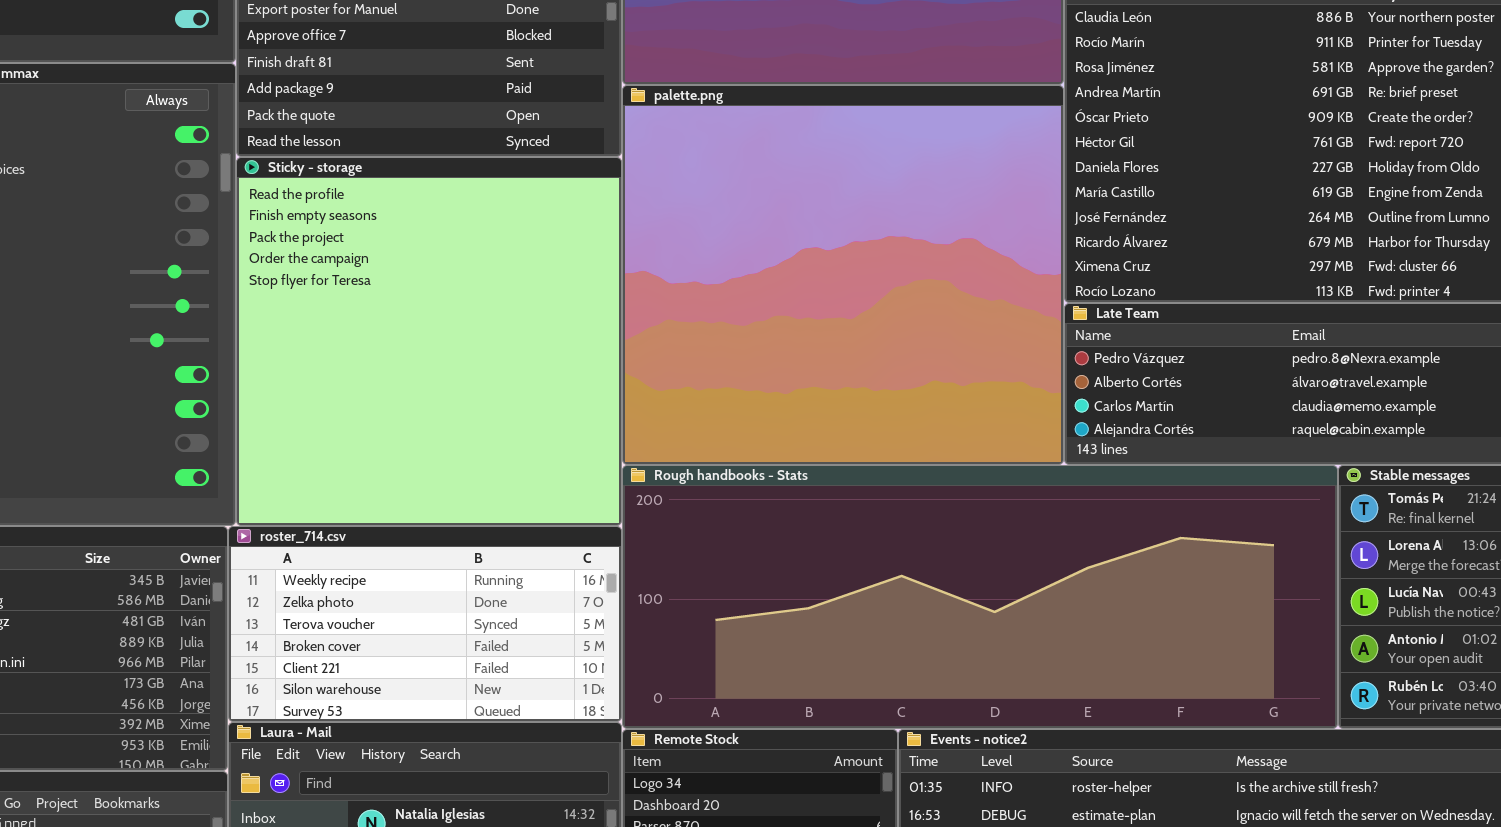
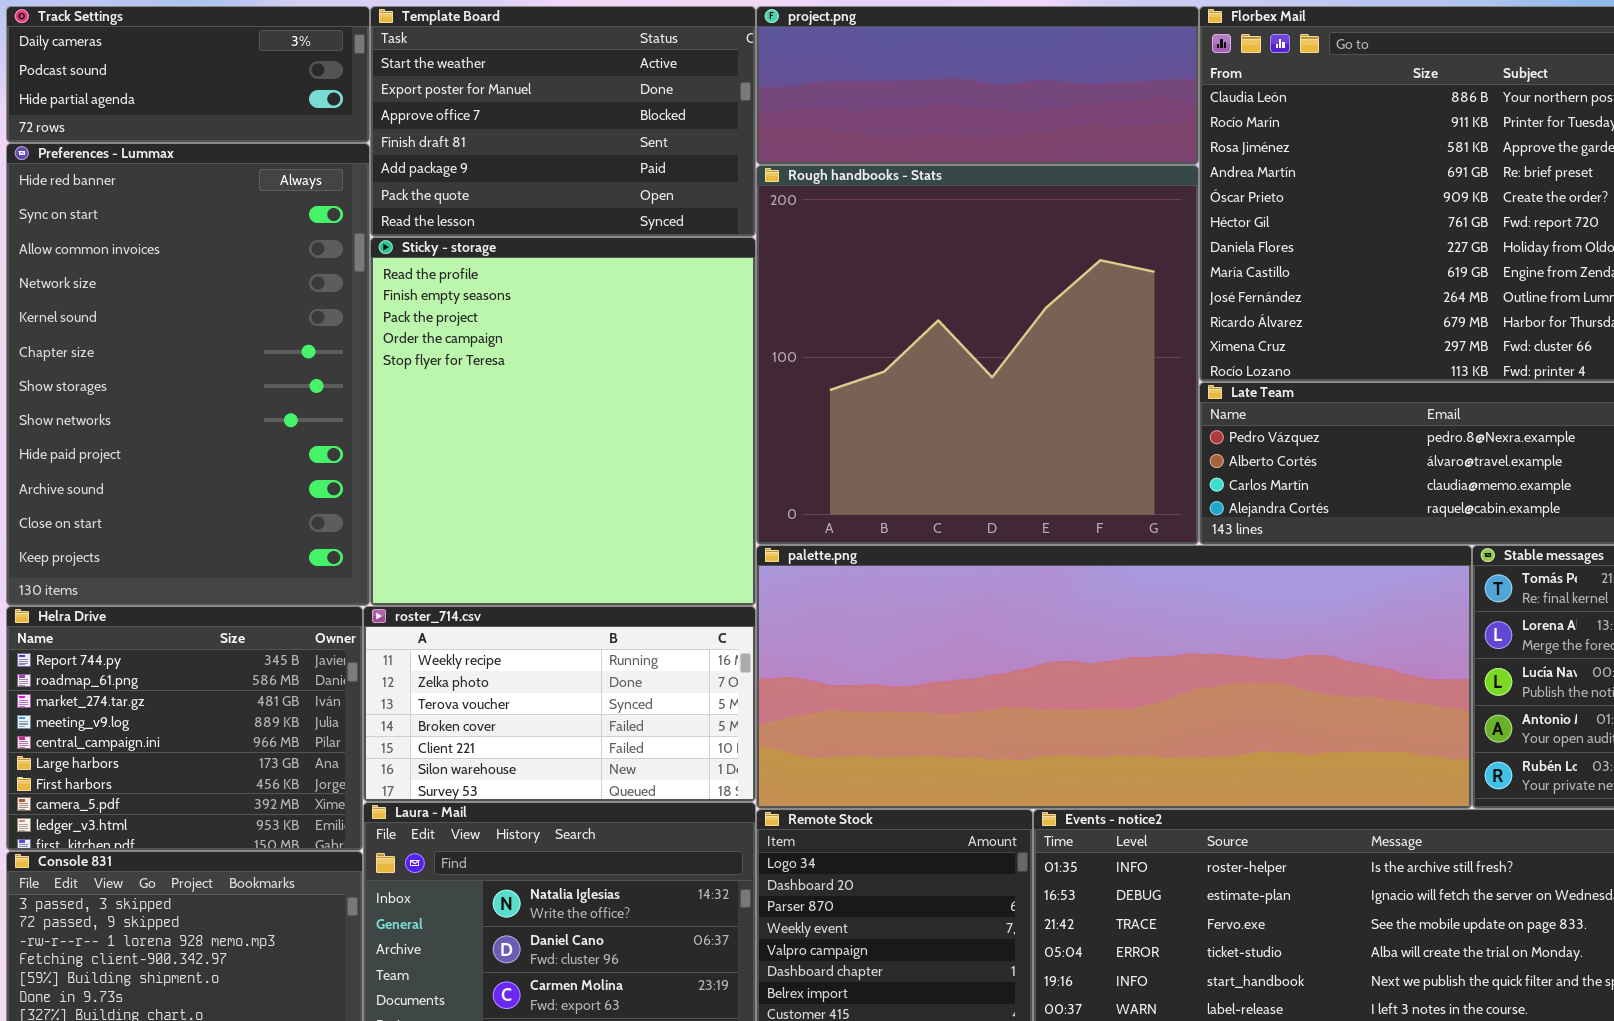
palette.png: [622,85,1064,465] -> [756,545,1472,809], moved, resized
Rough handbooks - Stats: [622,465,1338,729] -> [756,165,1199,545], moved, resized

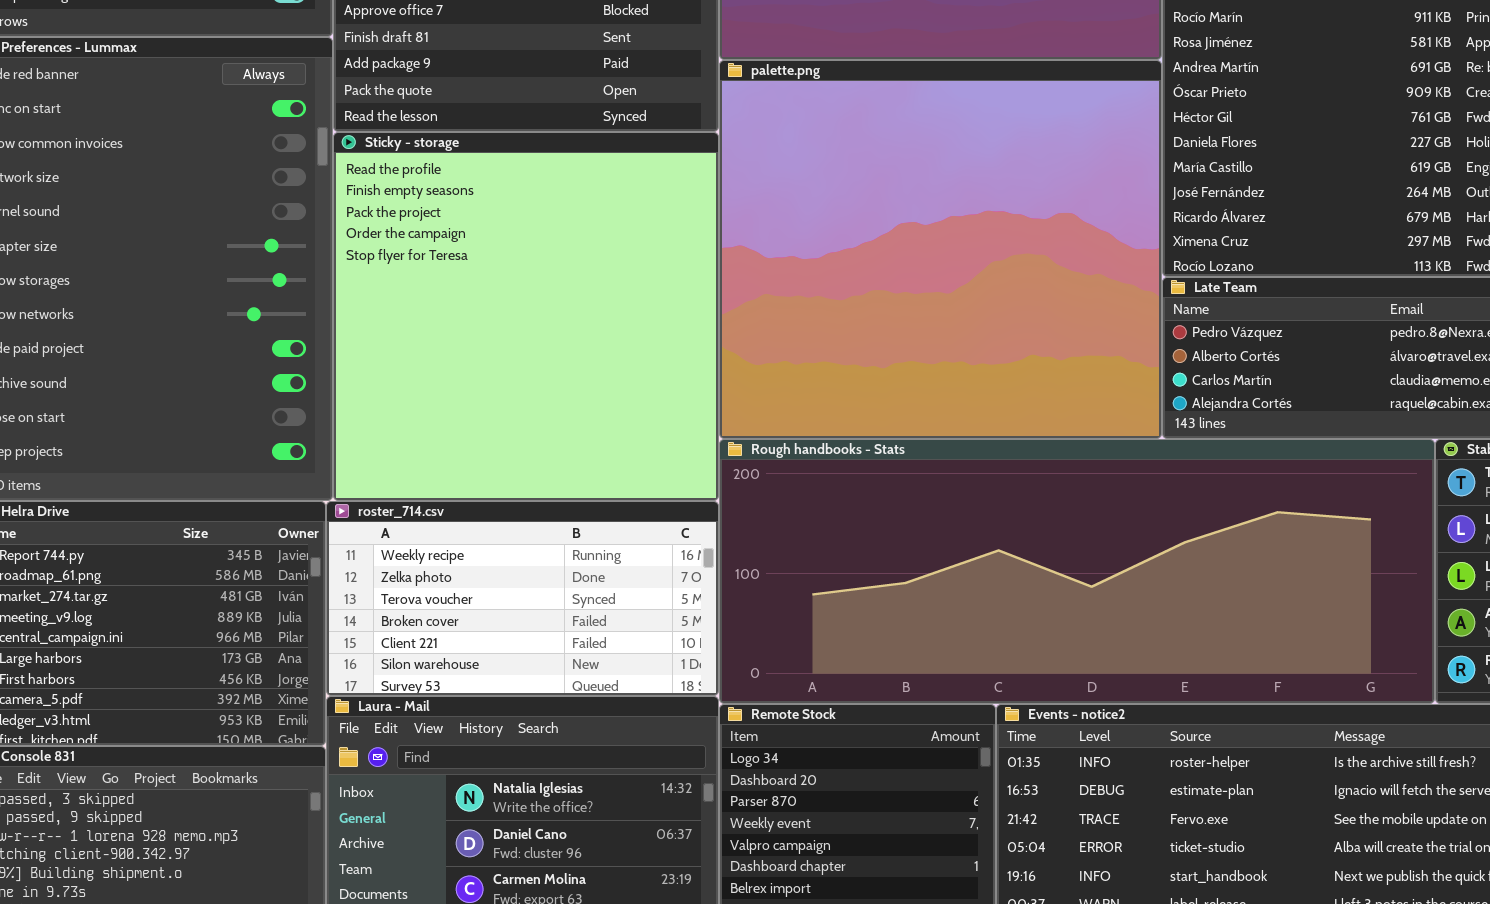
Rough handbooks - Stats: [756,165,1199,545] -> [719,439,1435,704], moved, resized
palette.png: [756,545,1472,809] -> [719,60,1162,439], moved, resized

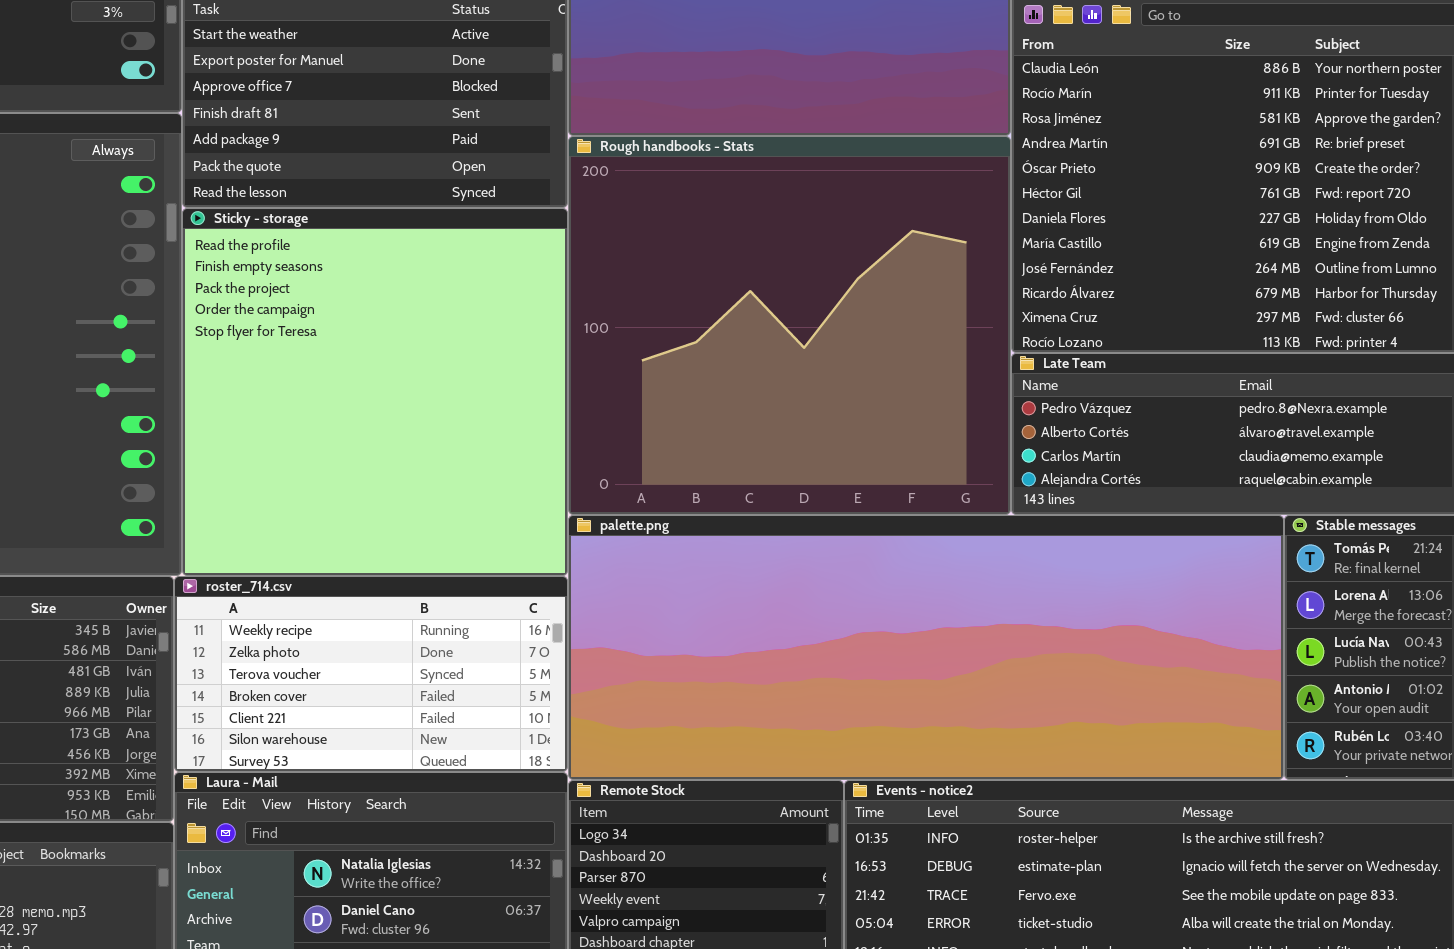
palette.png: [719,60,1162,439] -> [568,515,1284,780], moved, resized
Rough handbooks - Stats: [719,439,1435,704] -> [568,136,1011,515], moved, resized

